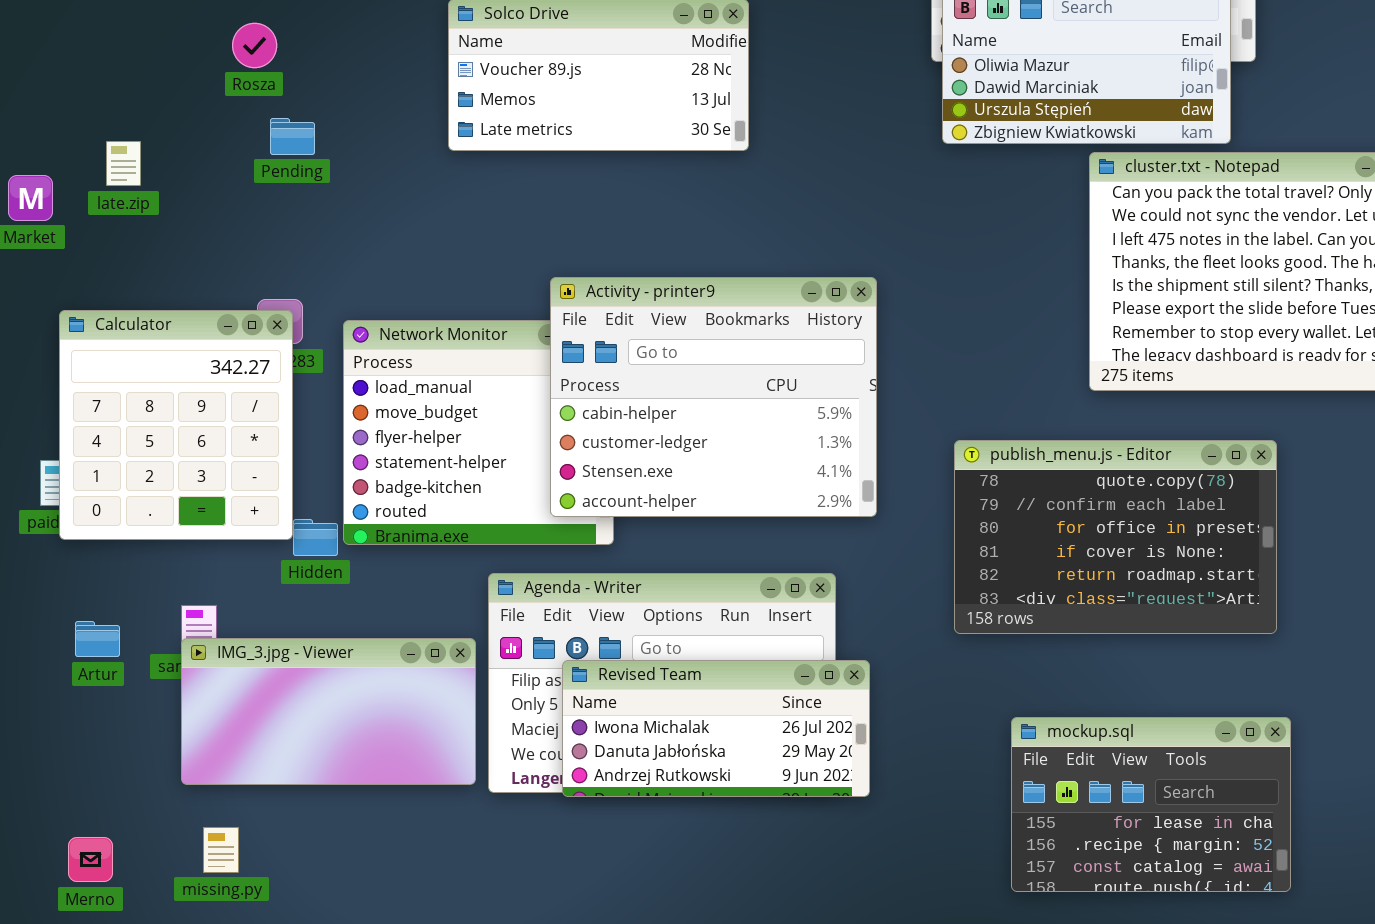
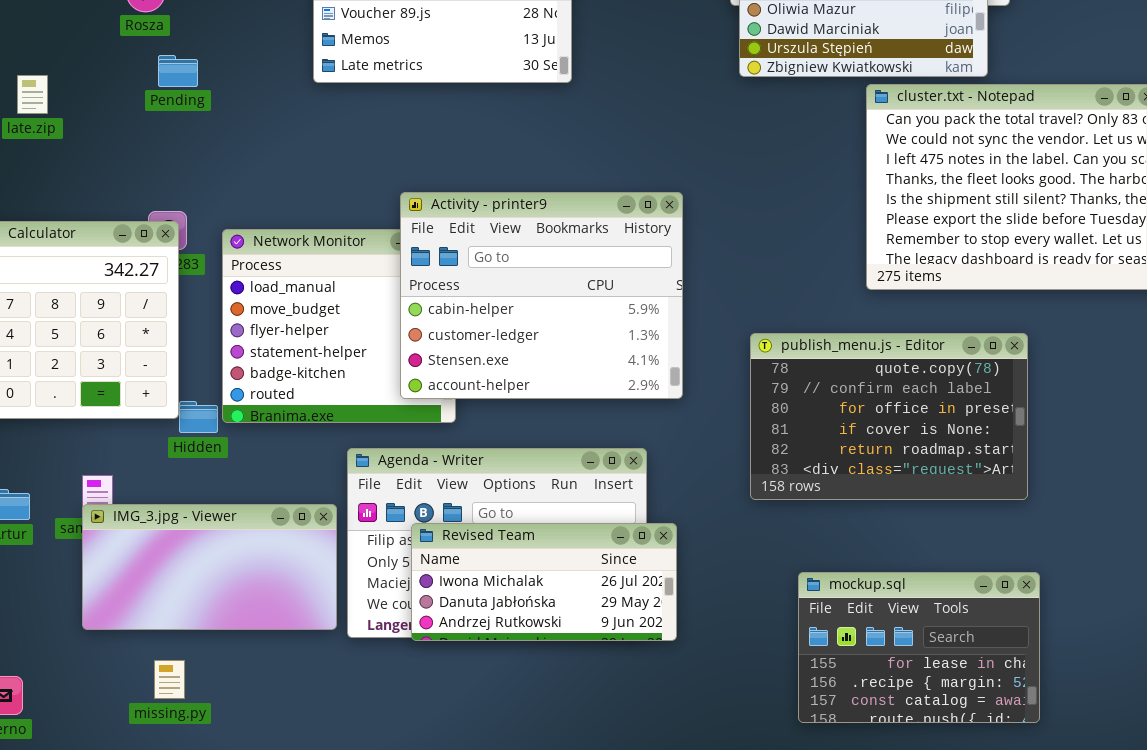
missing.py: [203,827,239,873] -> [154,660,185,699], moved

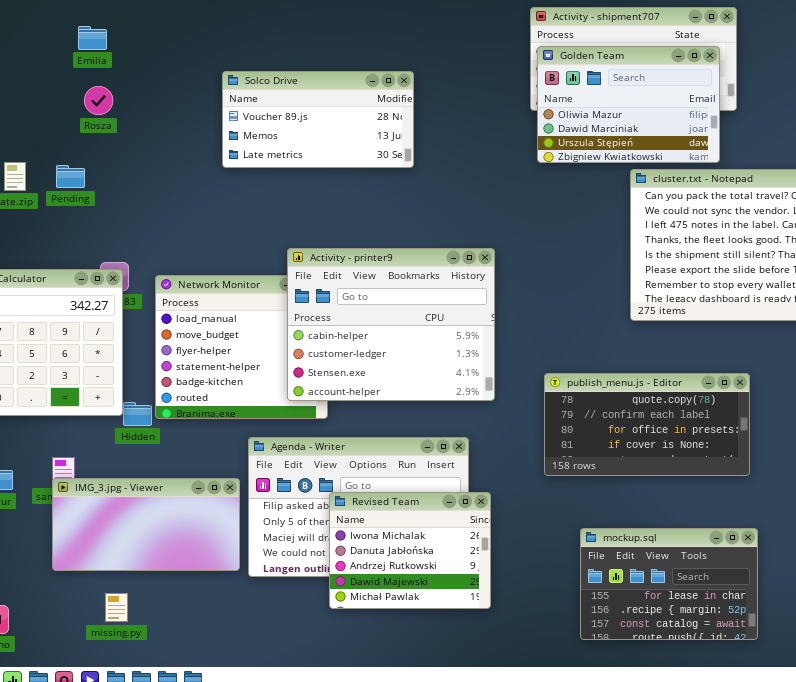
Pending: [158,55,198,87] -> [56,165,85,188], moved
publish_menu.js - Editor: [750,333,1028,500] -> [544,373,750,476], resized
Revised Team: [411,523,677,641] -> [329,492,491,609], resized

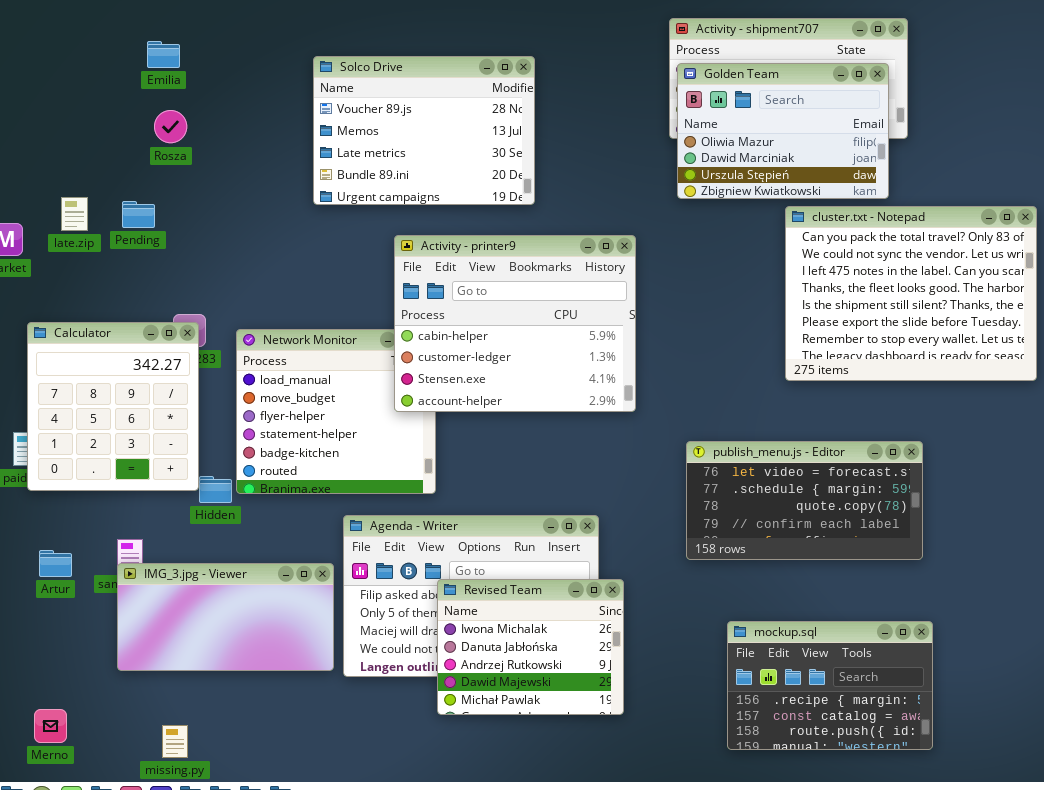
Solco Drive: [222,71,414,168] -> [313,56,535,205], resized
Activity - printer9: [287,248,495,401] -> [394,235,636,412], moved
publish_menu.js - Editor: [544,373,750,476] -> [686,441,923,560], scrolled up 2 rows
mockup.sql: [580,528,758,640] -> [727,621,933,750], scrolled down 1 row
missing.py: [105,593,128,622] -> [162,725,188,758], moved

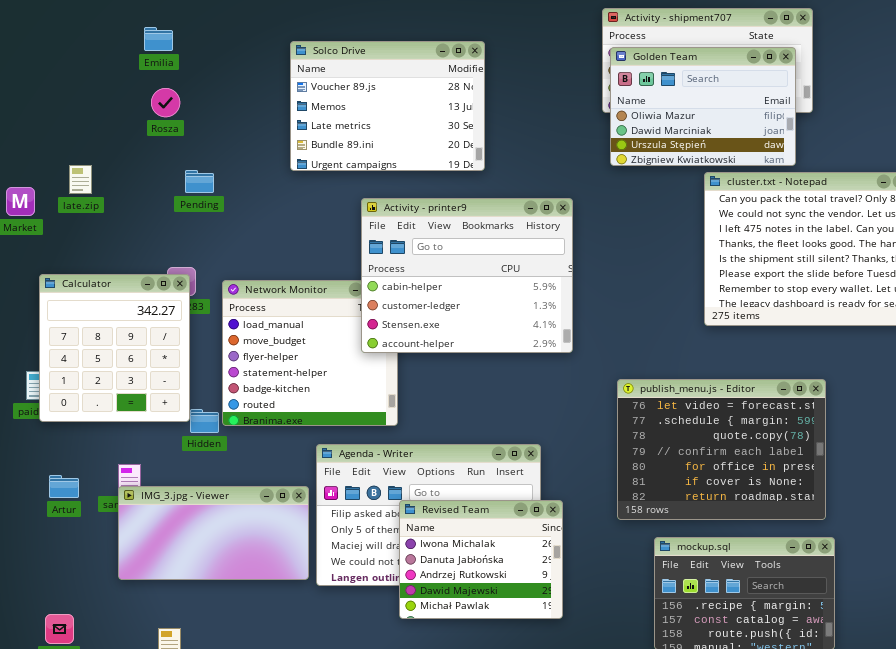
Pending: [122,201,155,228] -> [185,170,214,193], moved
publish_menu.js - Editor: [686,441,923,560] -> [617,379,826,520], resized

